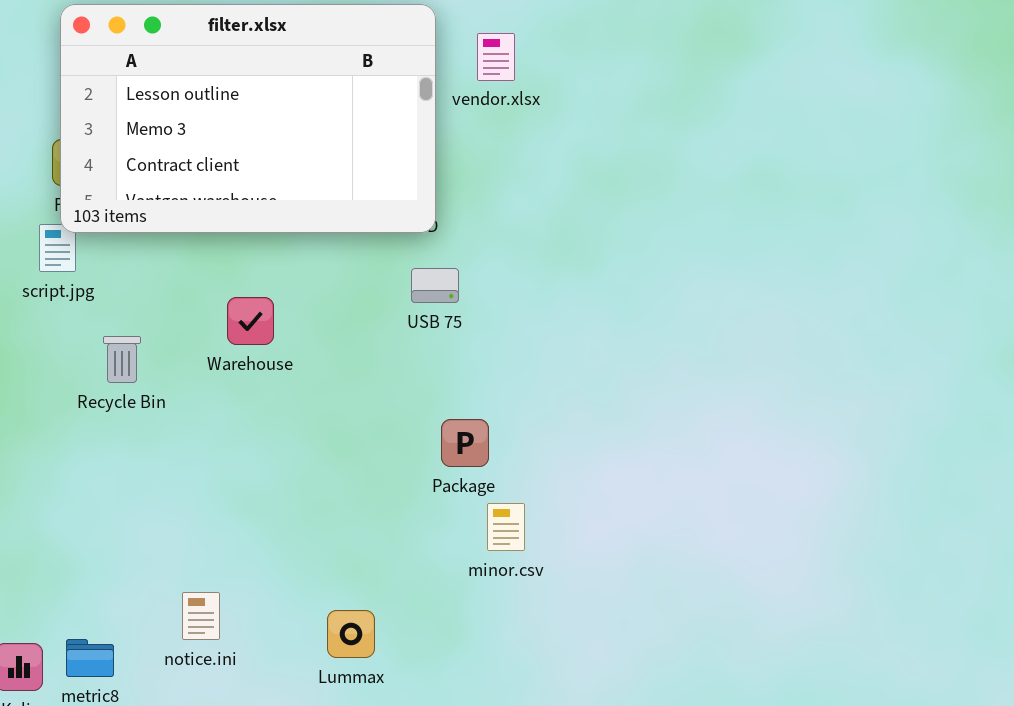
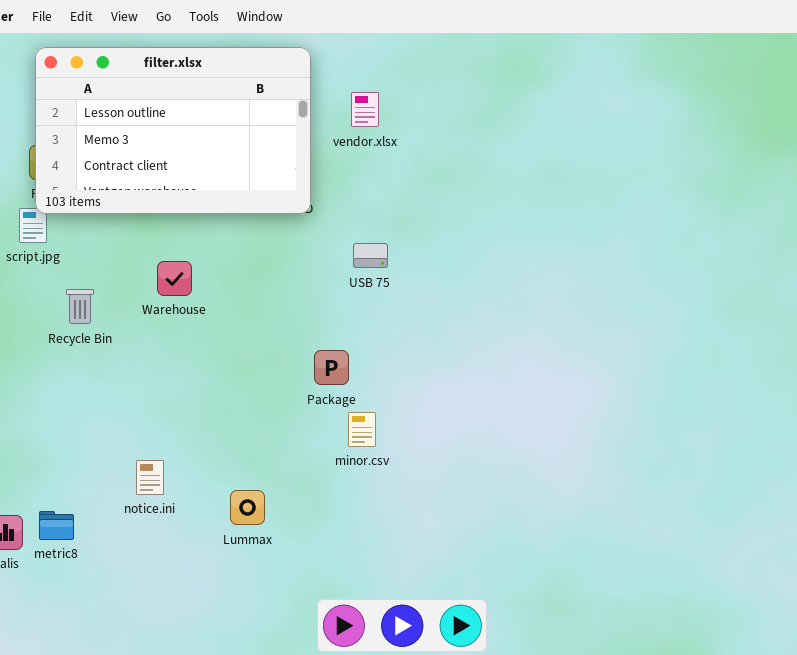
vendor.xlsx: [477,33,515,81] -> [351,92,379,127], moved
USB 75: [411,268,459,303] -> [353,243,388,268], moved
notice.ini: [182,592,220,640] -> [136,460,164,495], moved

